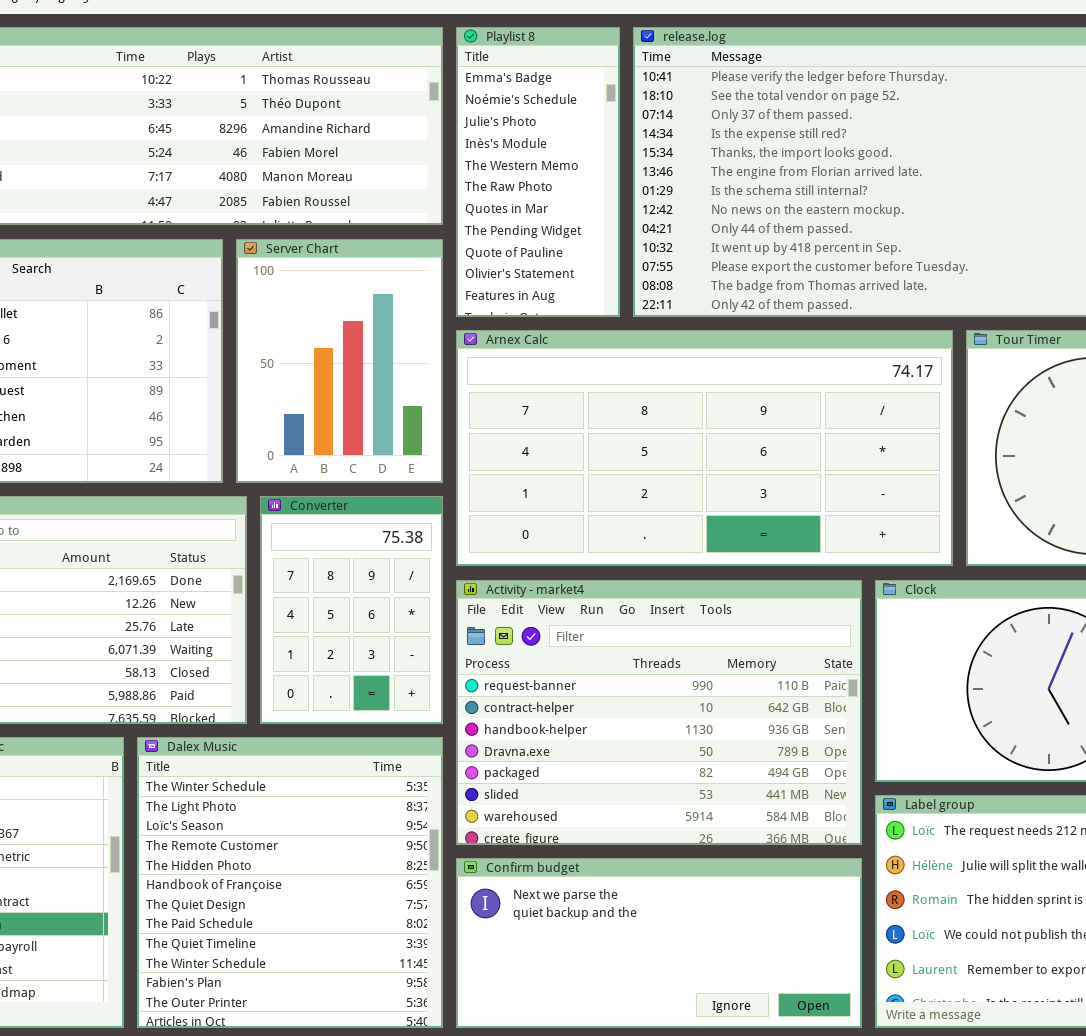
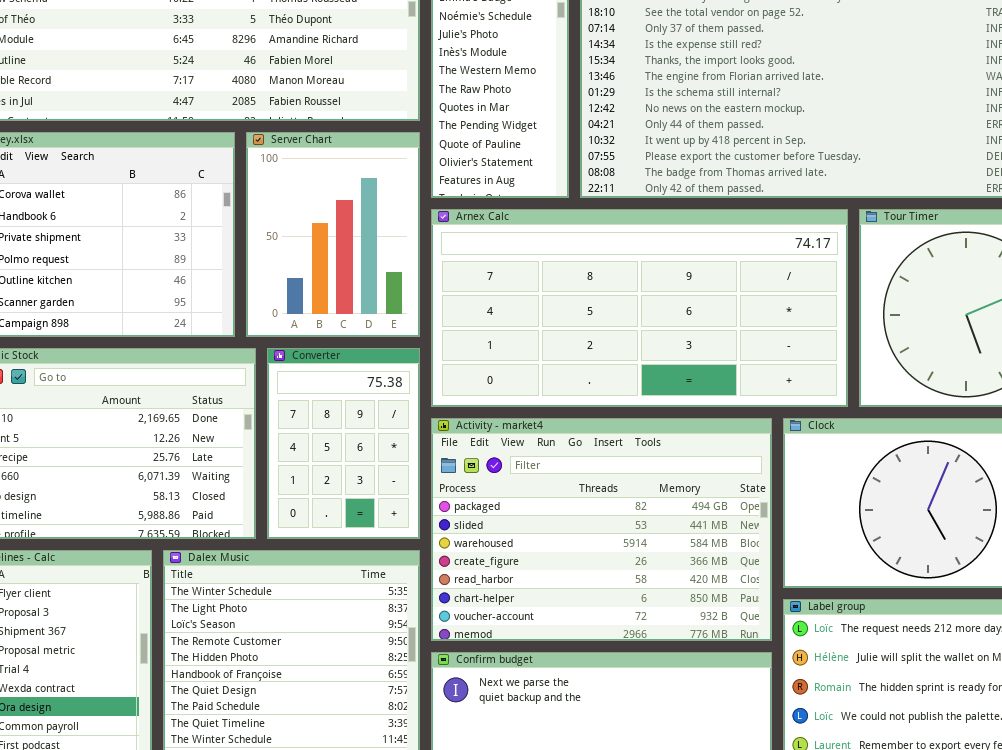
Activity - market4: [456,580,862,845] -> [431,418,772,641], scrolled down 4 rows

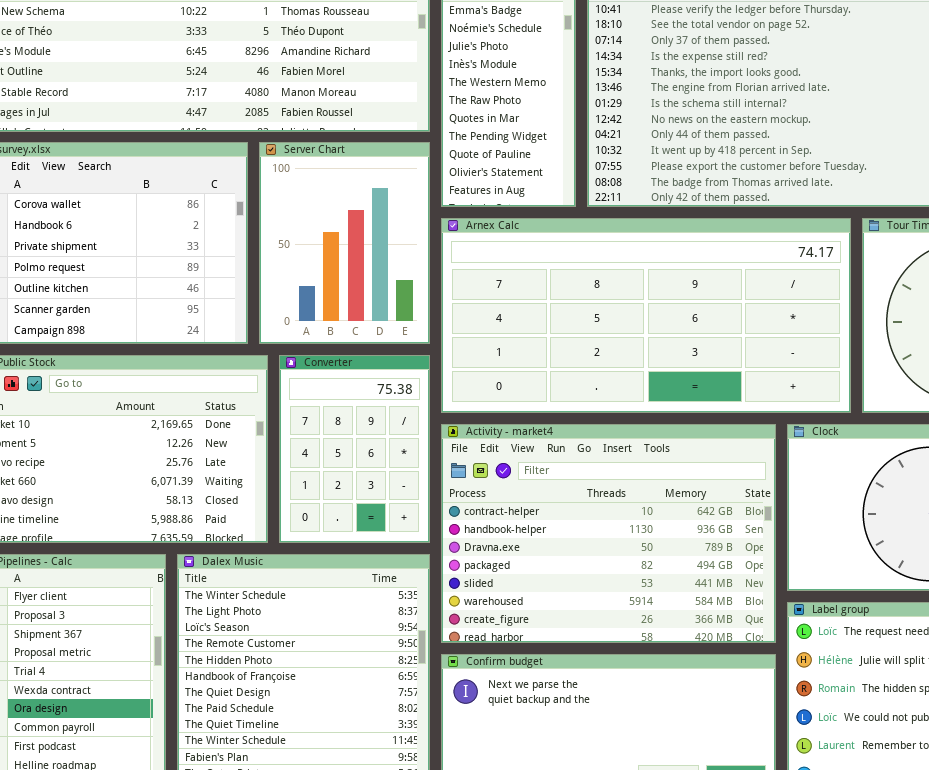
Activity - market4: [431,418,772,641] -> [441,424,776,643], scrolled up 3 rows

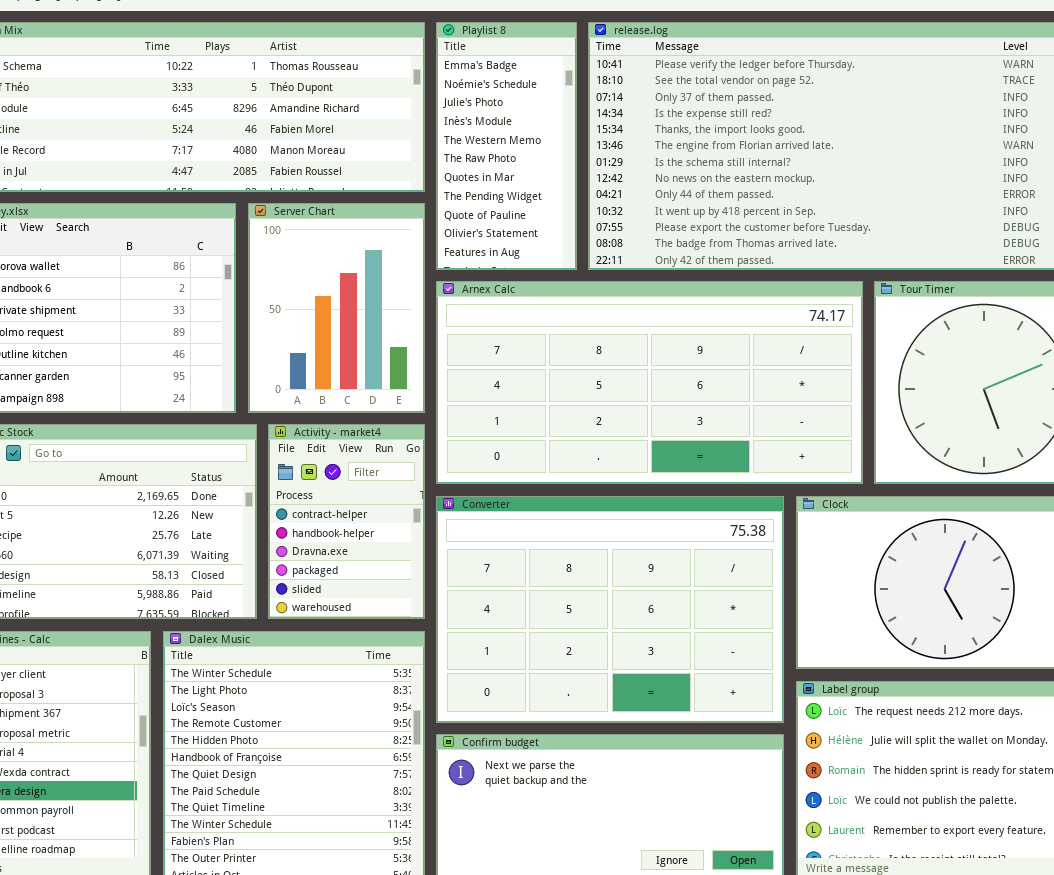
Converter: [279,355,430,543] -> [436,496,784,723], moved, resized
Activity - market4: [441,424,776,643] -> [268,424,425,619], moved, resized

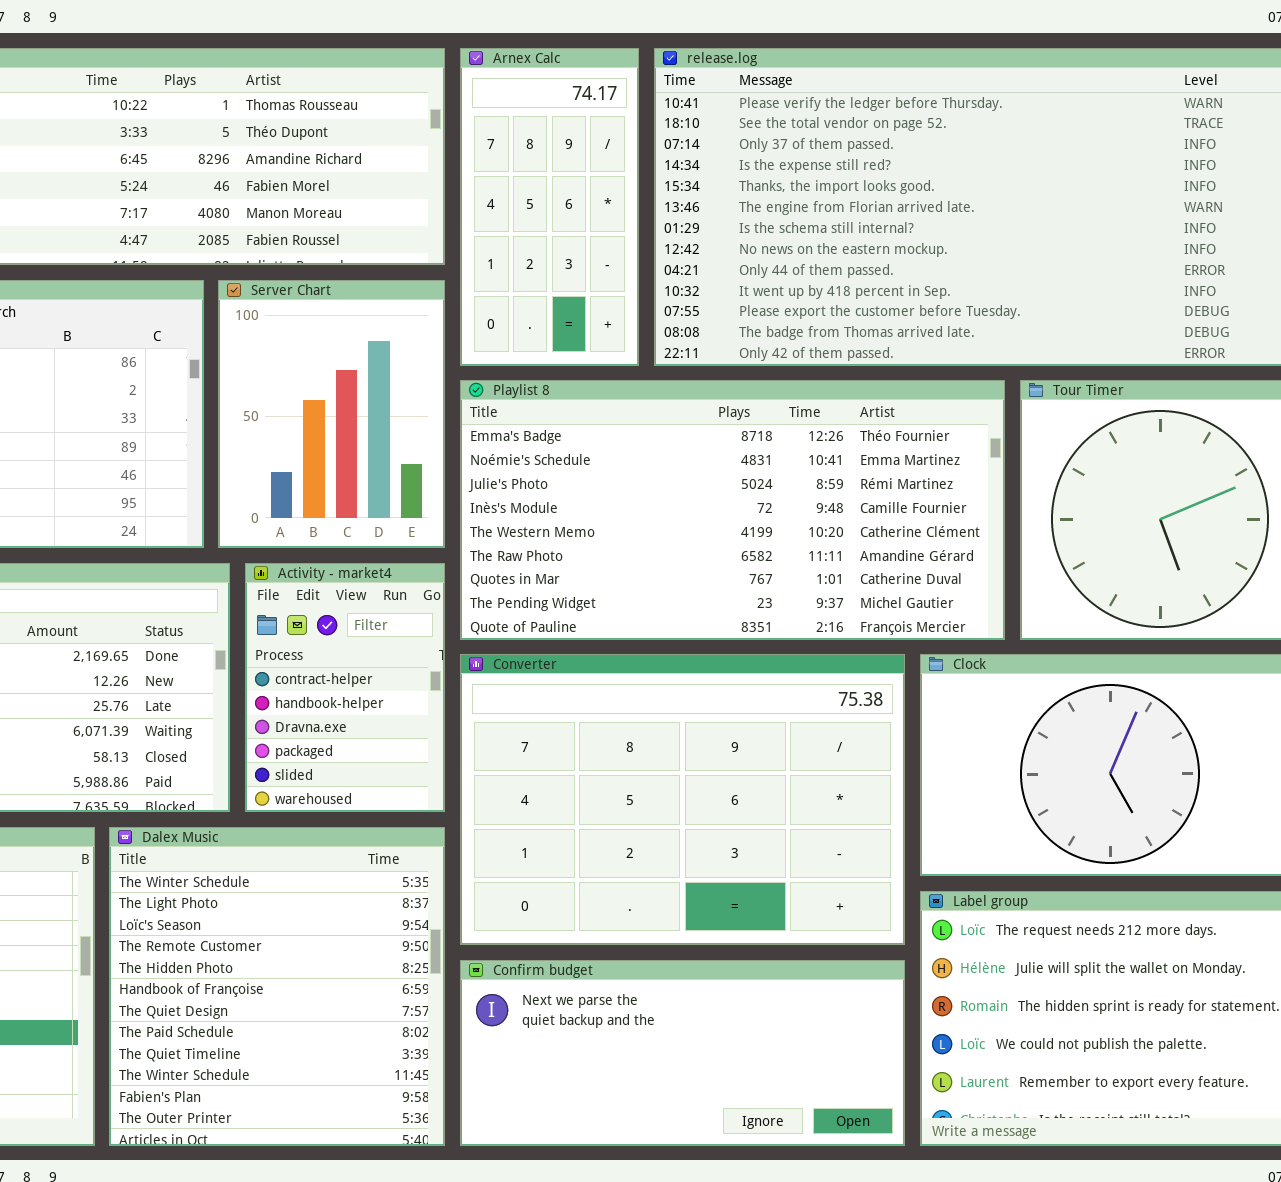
Playlist 8: [436,22,577,270] -> [460,380,1005,640], moved, resized
Arnex Calc: [436,281,863,484] -> [460,48,639,366], moved, resized

